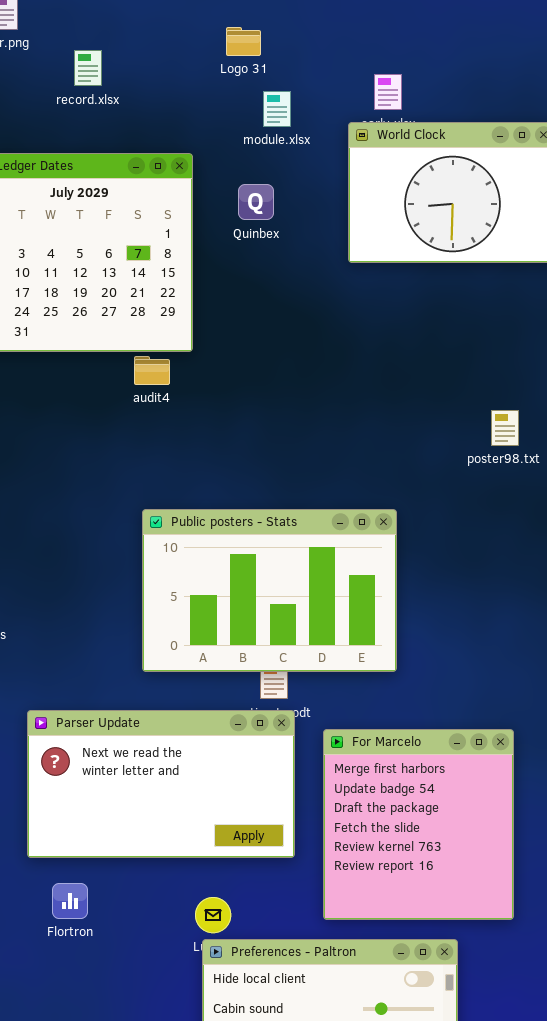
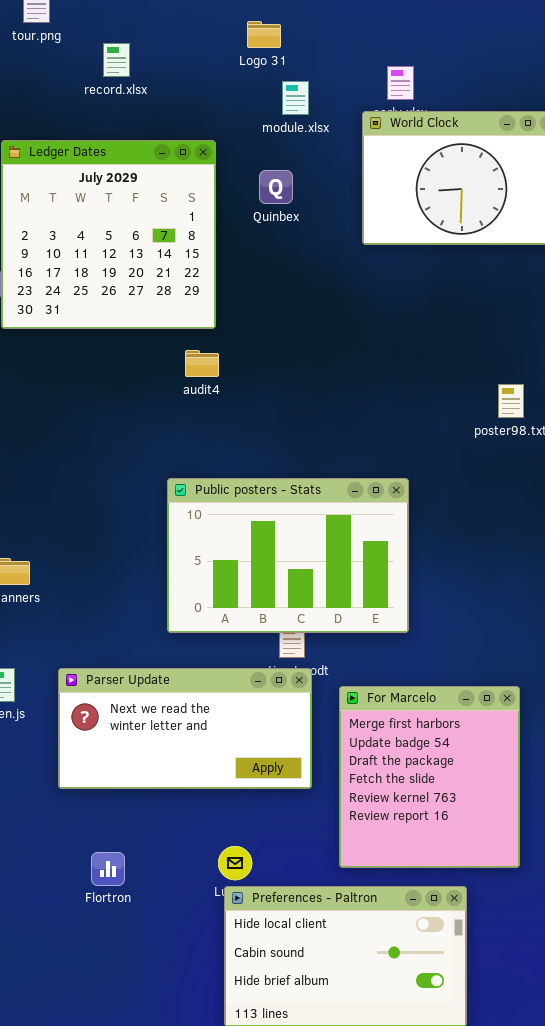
audit4: [134,356,170,385] -> [185,350,219,377], moved
Parser Update: [27,710,295,858] -> [58,668,312,789], resized
Flortron: [52,883,88,919] -> [91,852,125,886], moved

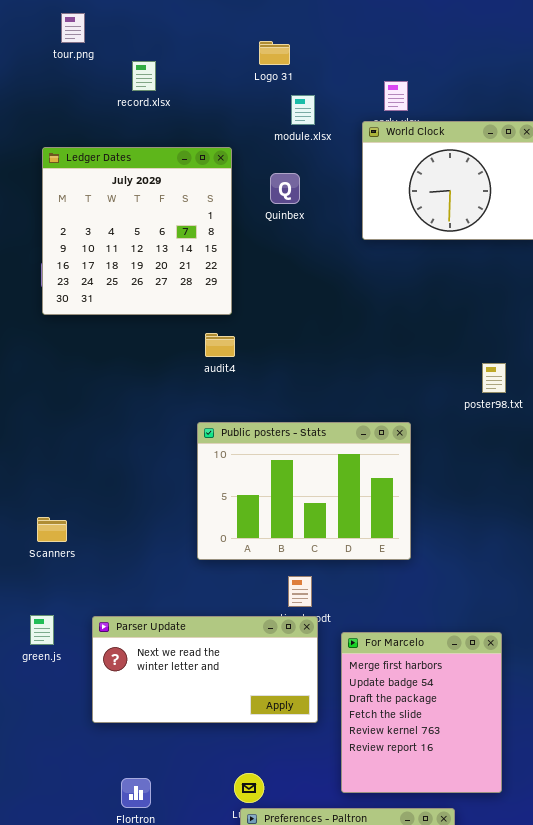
Public posters - Stats: [167,478,409,633] -> [197,422,411,560], moved

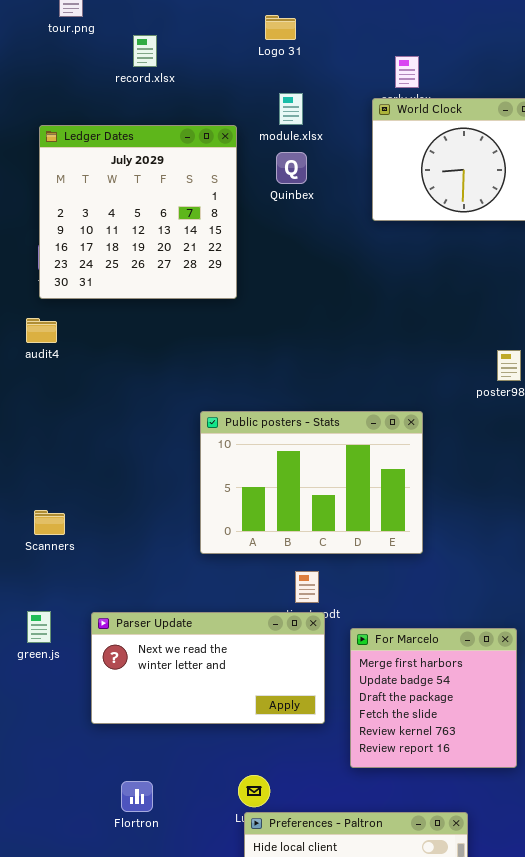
module.xlsx: [291,95,315,125] -> [279,93,303,125], moved
audit4: [205,333,235,357] -> [26,318,57,343], moved
For Marcelo: [341,632,502,793] -> [350,628,517,768], resized

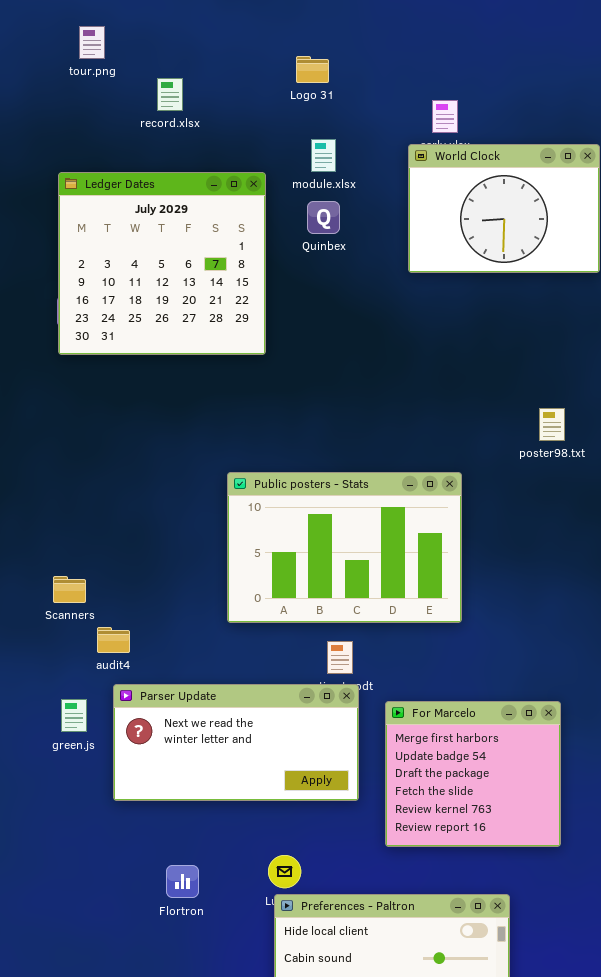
audit4: [26,318,57,343] -> [97,627,130,653], moved
green.js: [27,611,51,643] -> [61,699,87,732], moved
Flortron: [121,781,153,812] -> [166,865,199,898], moved

